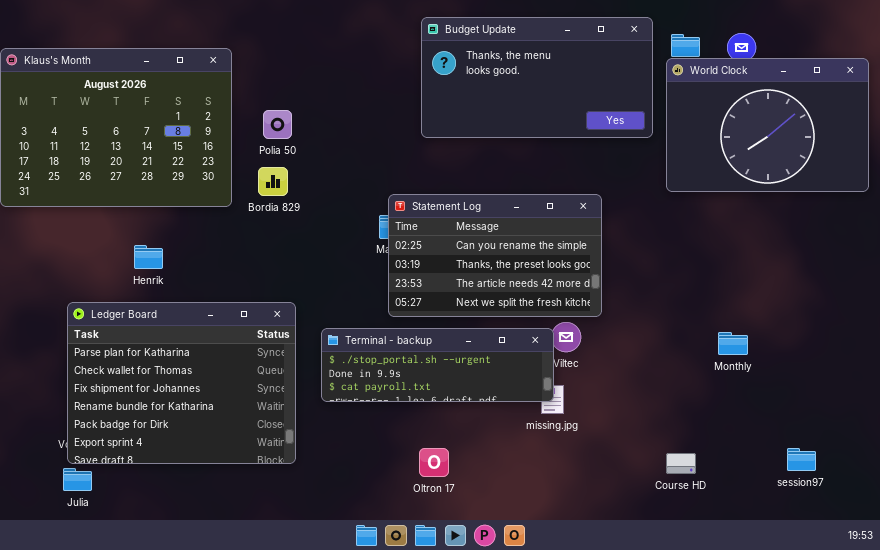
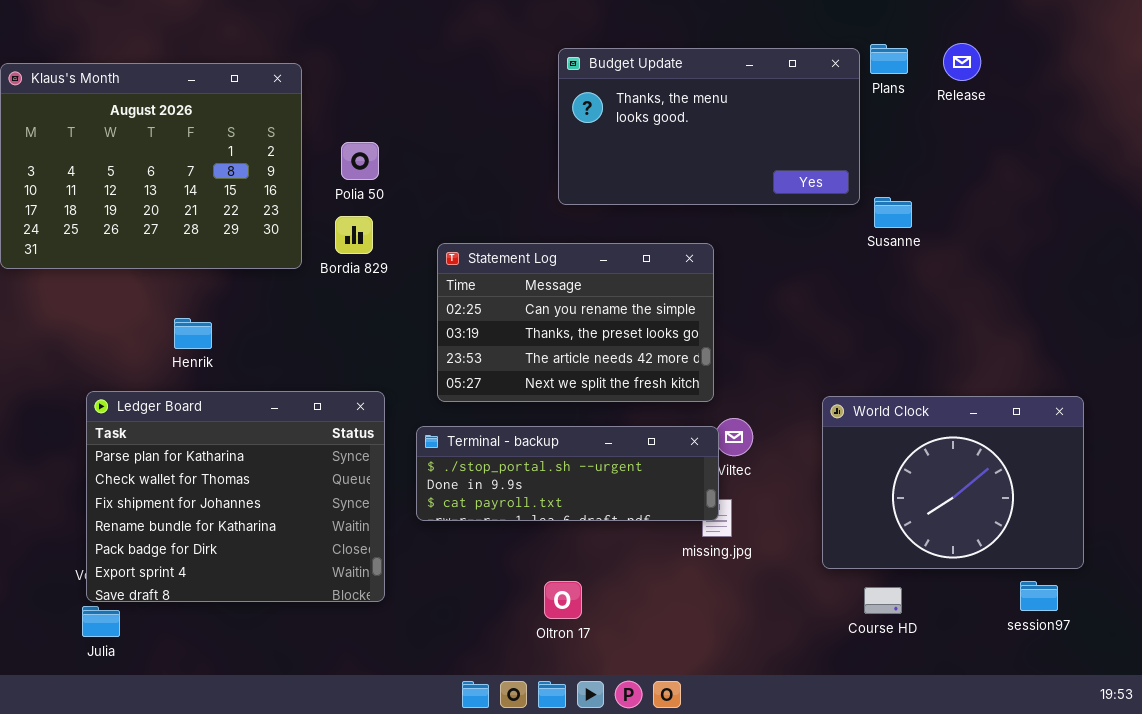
Budget Update: [421,17,653,138] -> [558,48,860,205], moved
World Clock: [666,58,869,192] -> [822,396,1084,569], moved
Statement Log: [388,194,602,317] -> [437,243,714,402], moved

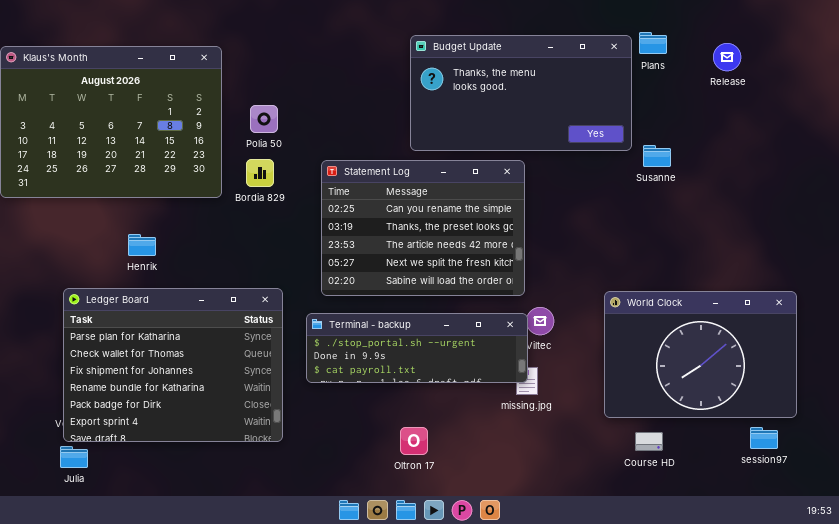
Release: [943,43,981,81] -> [713,43,741,71], moved
Statement Log: [437,243,714,402] -> [321,160,525,296], resized

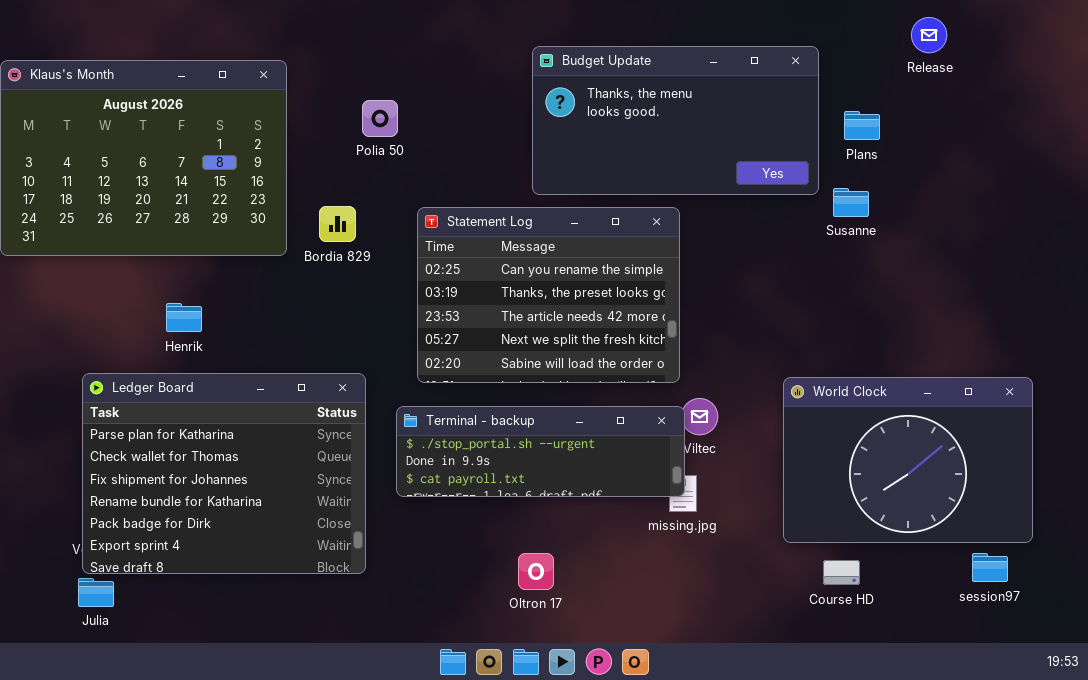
Plans: [639,32,667,54] -> [844,111,880,140], moved
Release: [713,43,741,71] -> [911,17,947,53], moved
Polia 50: [250,105,278,133] -> [362,100,398,137], moved

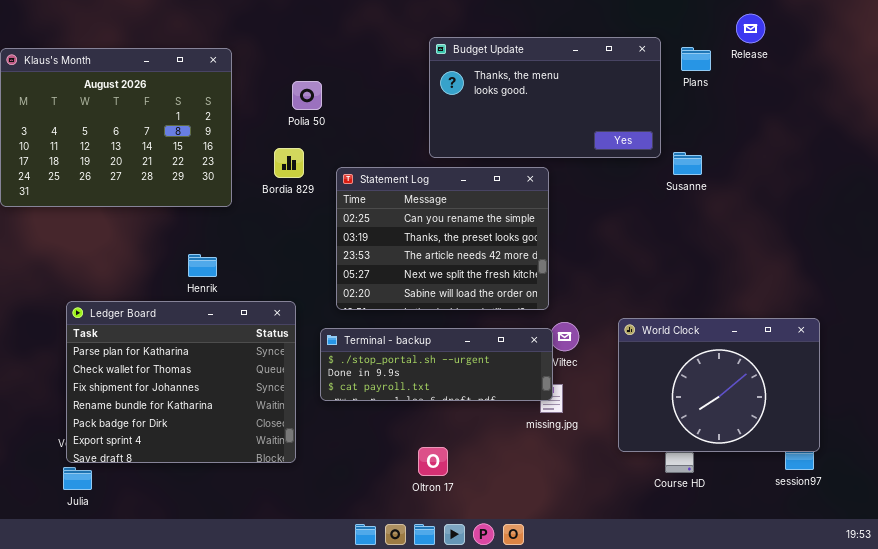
Plans: [844,111,880,140] -> [681,47,711,71], moved
Bordia 829: [319,206,356,242] -> [274,148,304,178], moved
Henrik: [166,303,202,332] -> [188,254,217,277], moved
World Clock: [783,377,1033,543] -> [618,318,820,452], moved

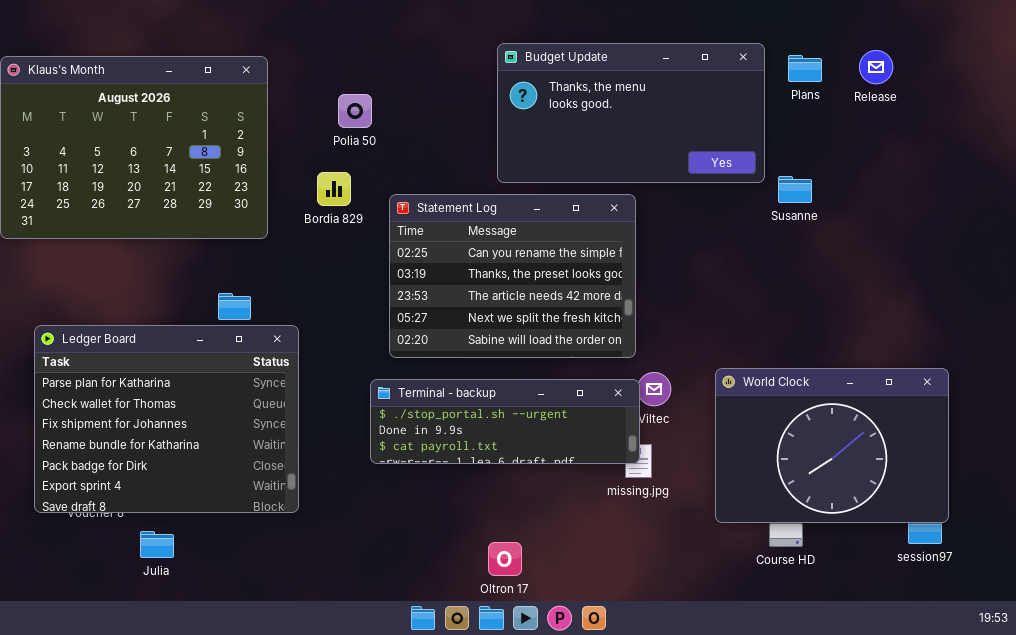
Release: [736,14,765,43] -> [859,50,893,84], moved
Ledger Board: [66,301,296,463] -> [34,325,299,513], moved
Oltron 17: [418,447,448,476] -> [488,542,522,576], moved
Julia: [63,467,92,490] -> [140,531,174,558], moved

